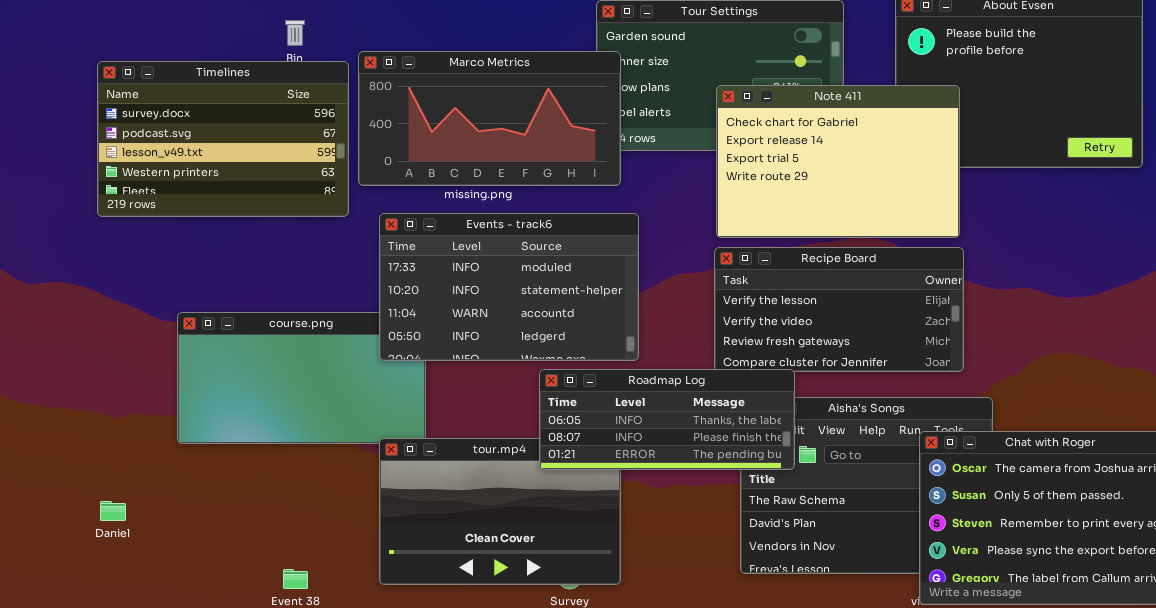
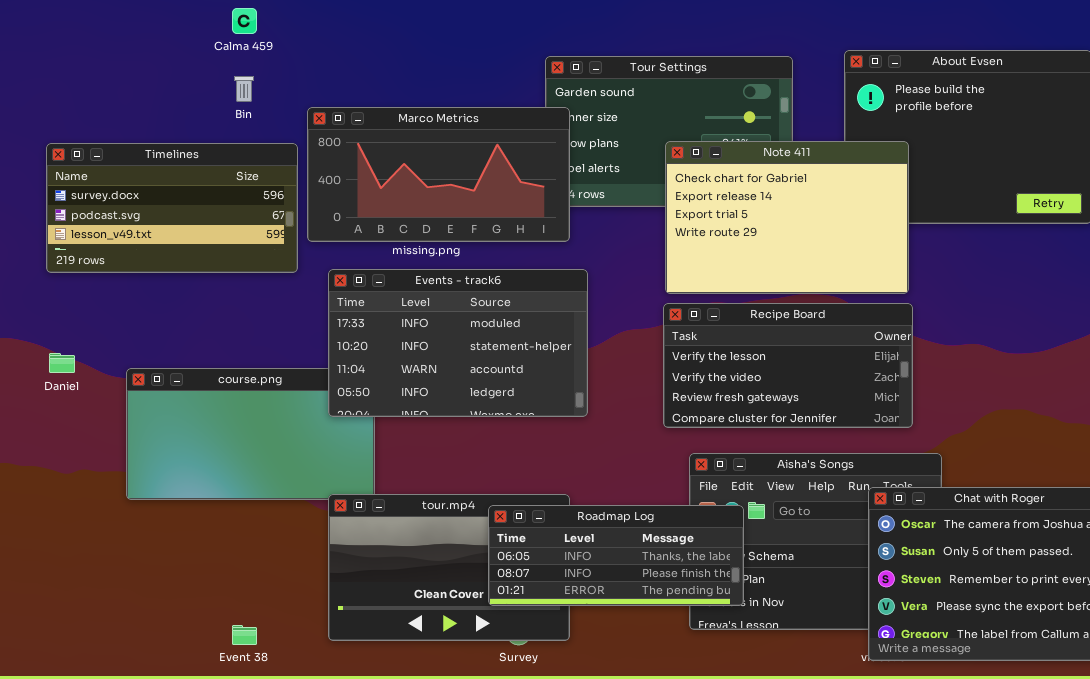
Timelines: [97,61,349,217] -> [46,143,298,273], resized
Roadmap Log: [539,369,795,470] -> [488,505,744,606], moved
Daniel: [100,501,126,521] -> [49,353,75,373], moved

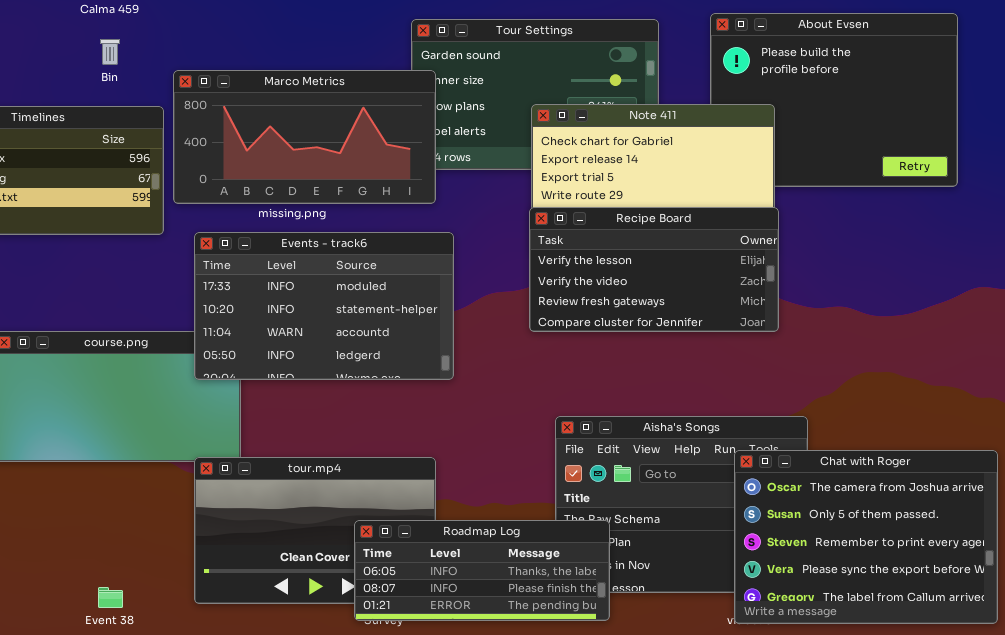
Recipe Board: [663,303,913,428] -> [529,207,779,332], moved
Roadmap Log: [488,505,744,606] -> [354,520,610,621], moved

